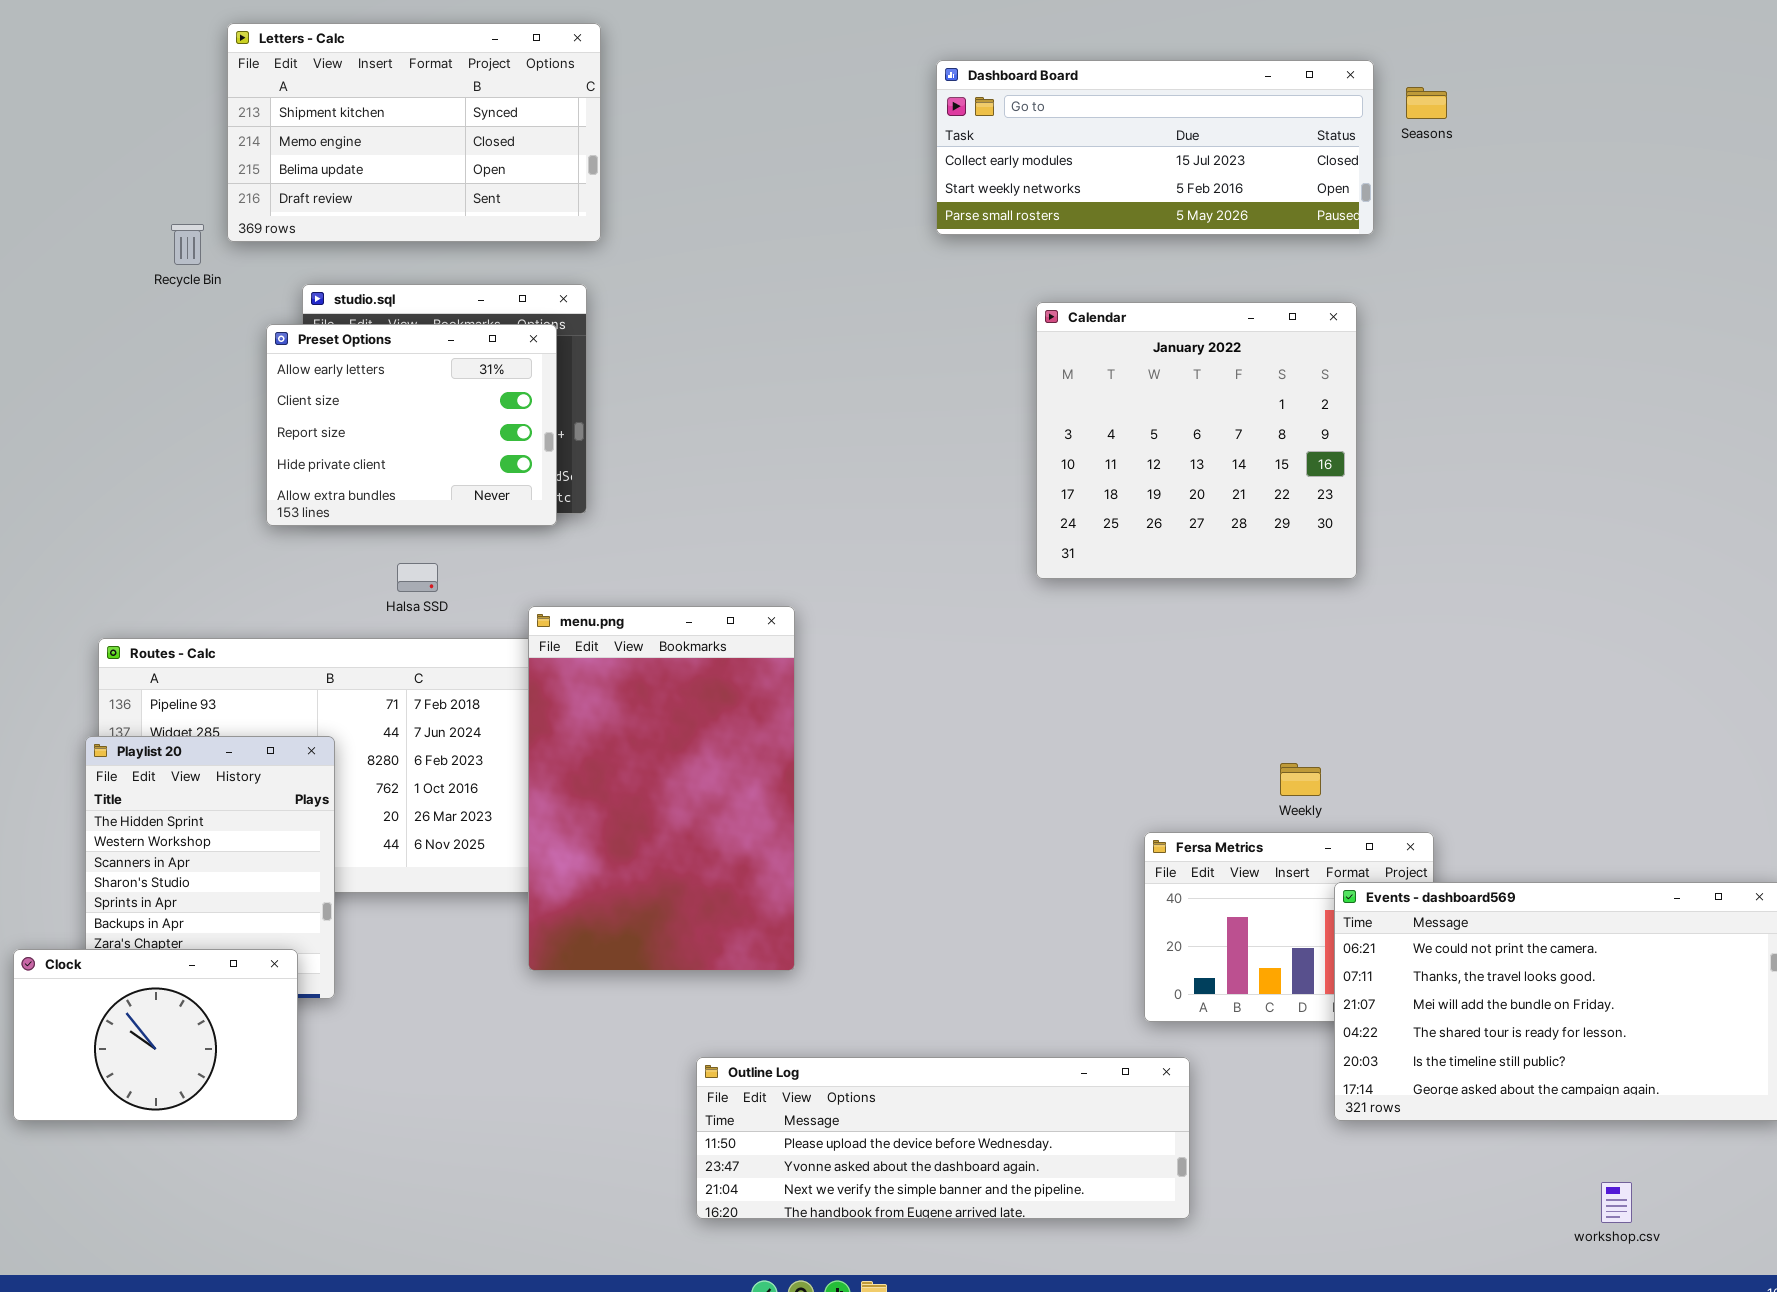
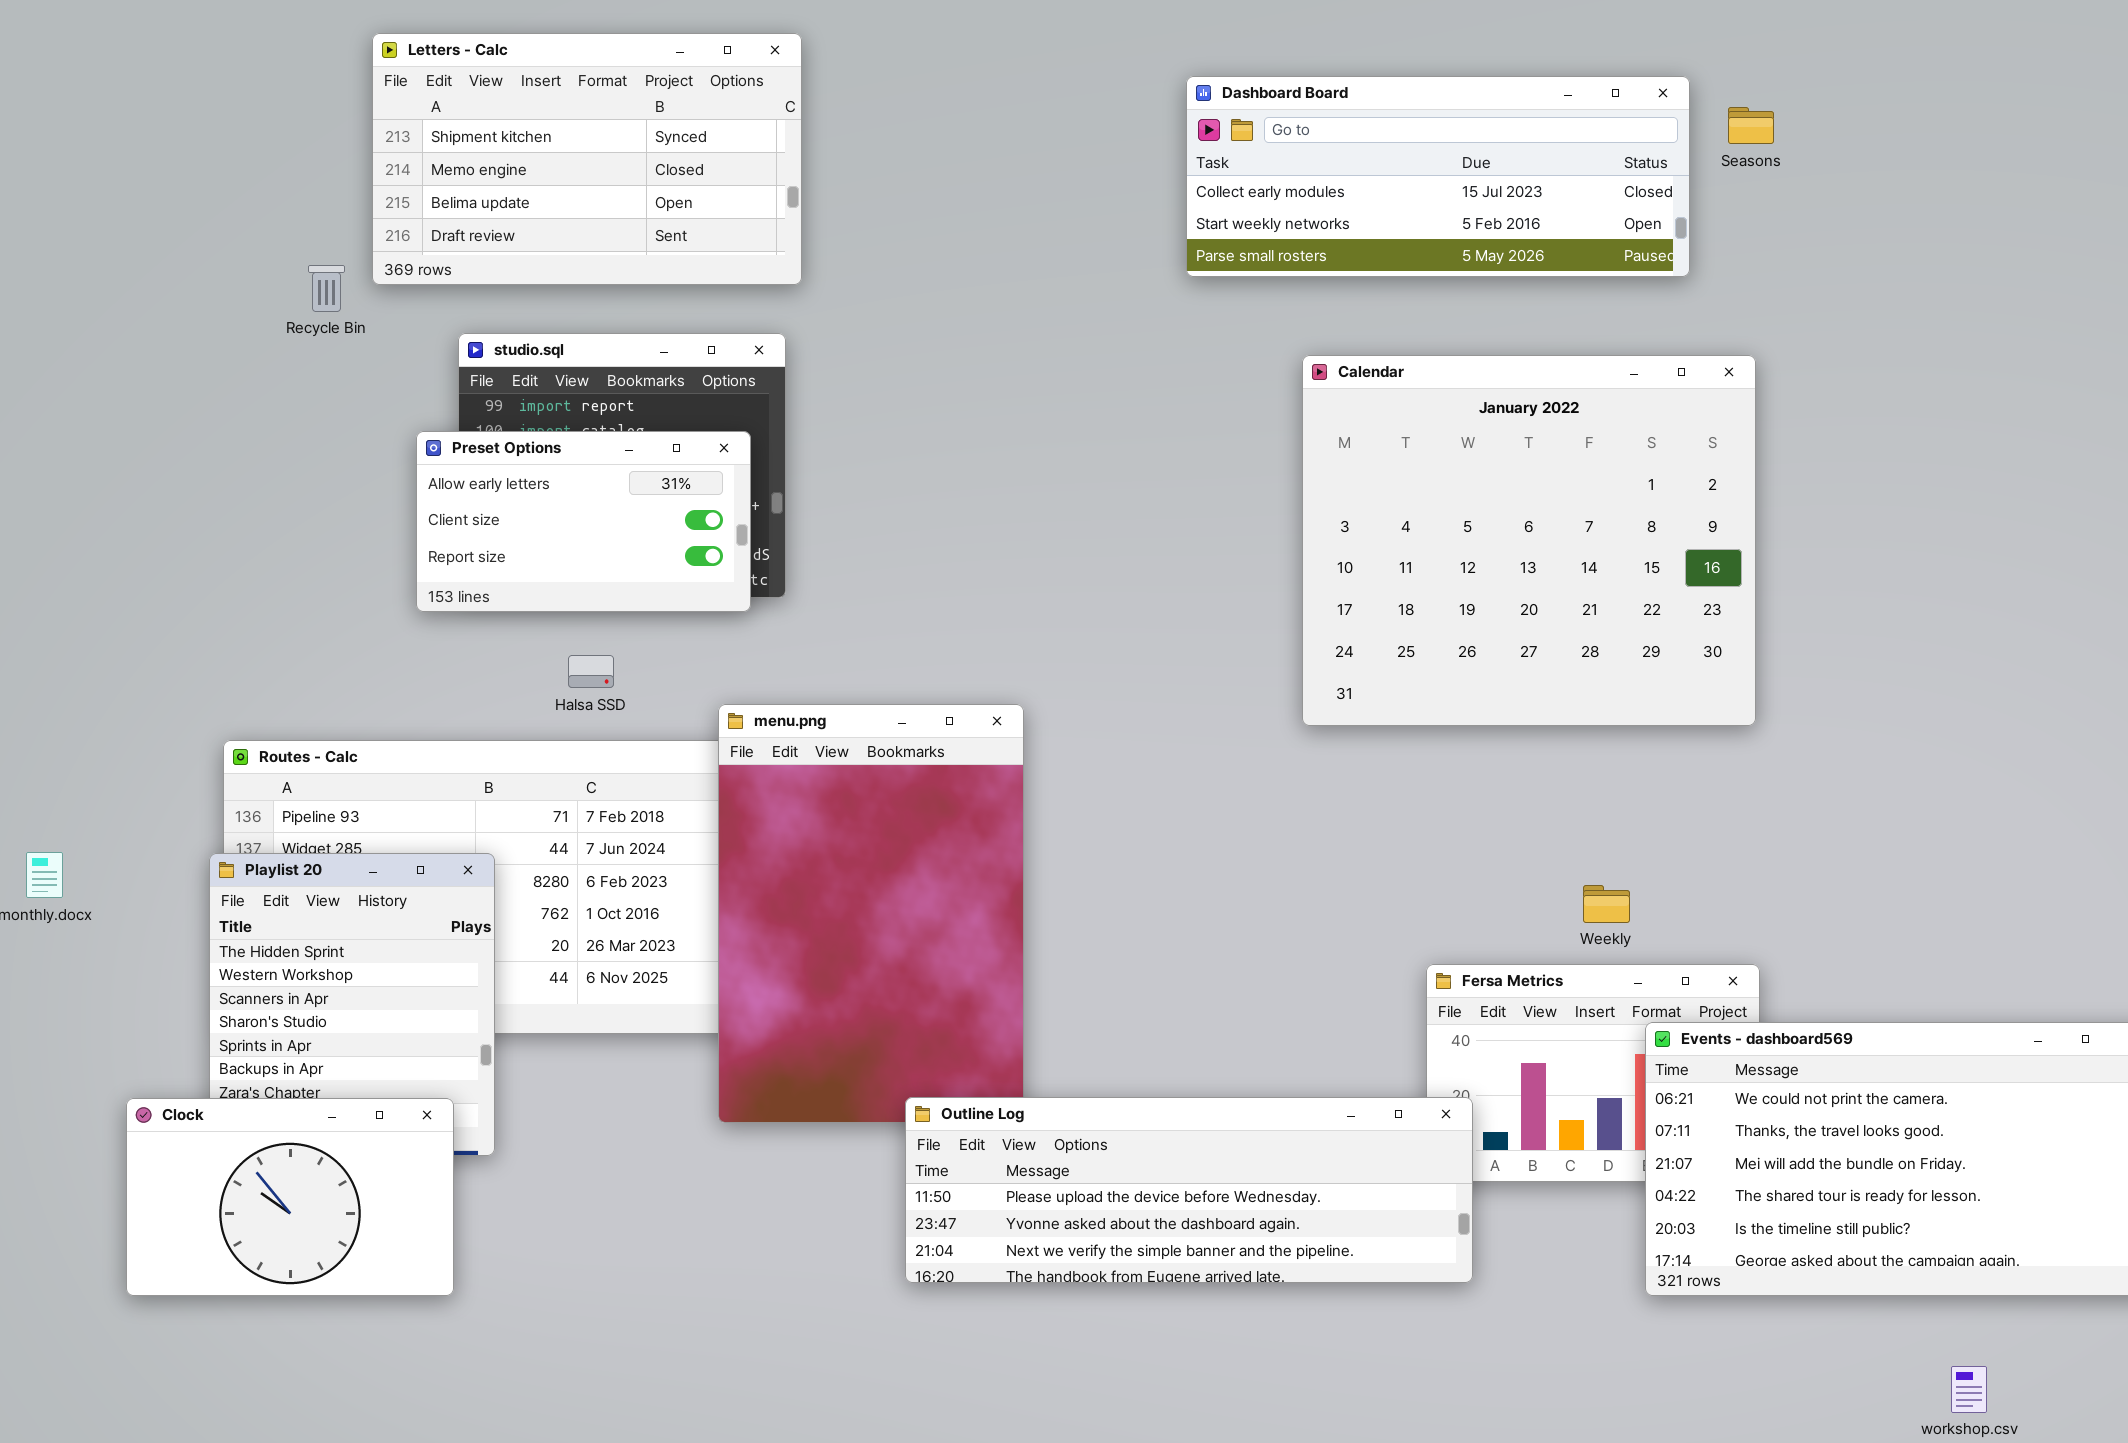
Calendar: [1036,302,1357,579] -> [1302,355,1756,726], resized
Preset Options: [266,324,557,526] -> [416,431,751,612], resized
Outline Log: [696,1057,1190,1219] -> [905,1097,1473,1283], moved

